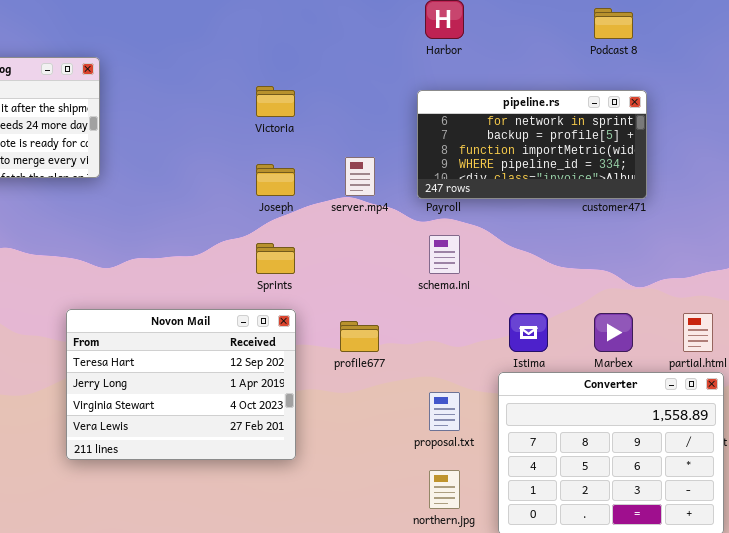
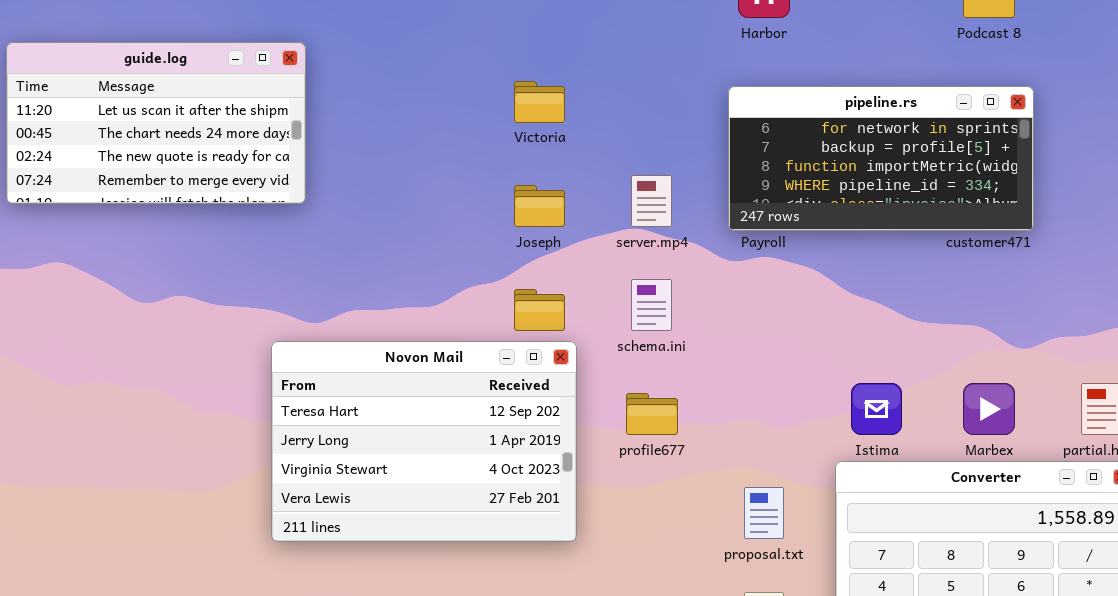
schema.ini: [429,235,460,274] -> [631,279,672,331], moved
Novon Mail: [66,309,296,460] -> [271,341,577,542], moved

